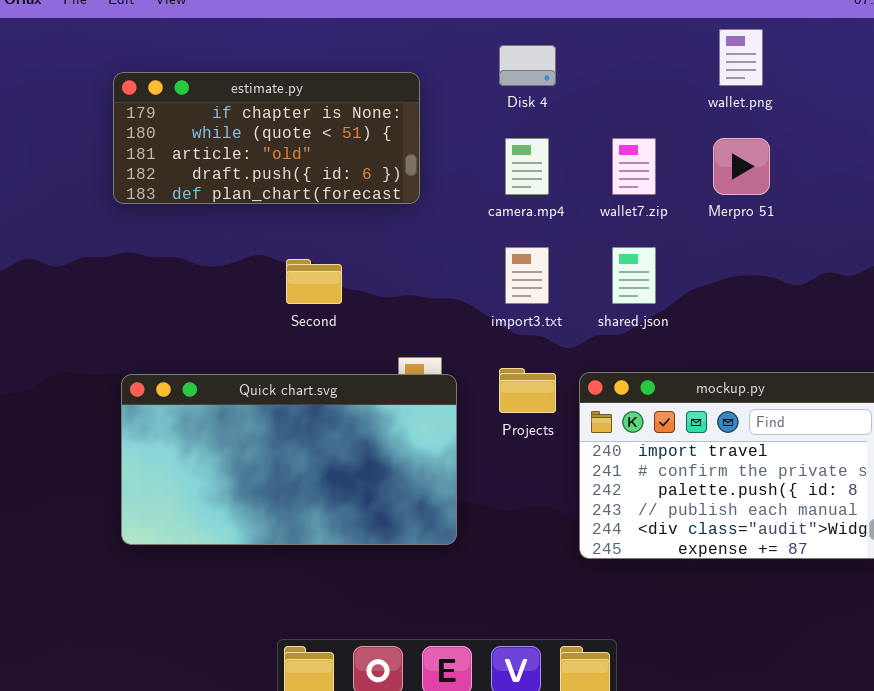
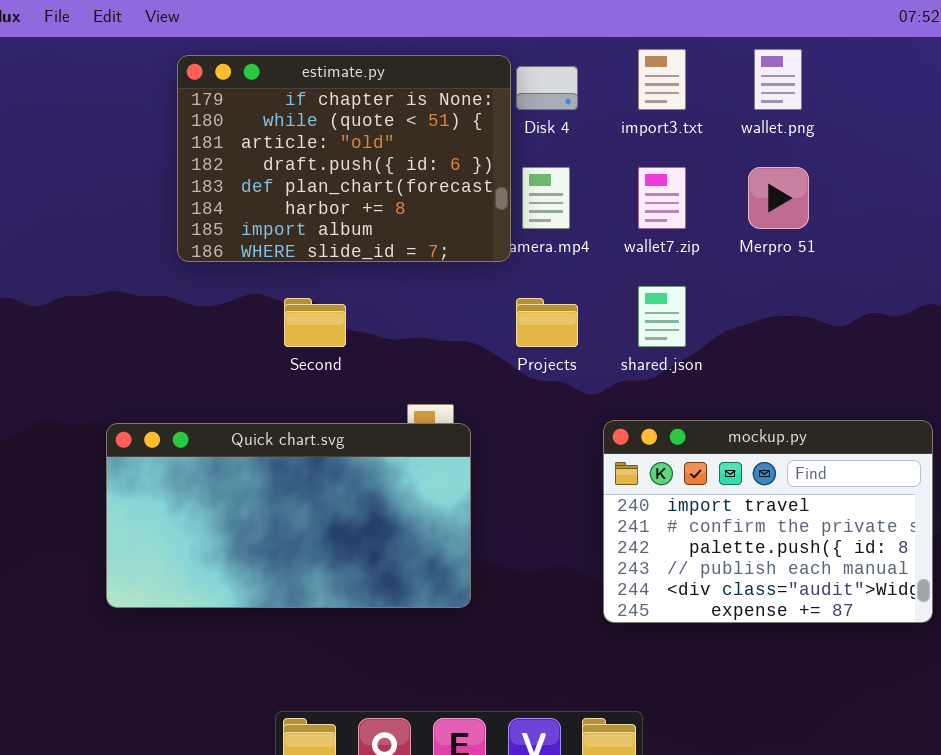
estimate.py: [113,72,420,204] -> [177,55,511,262], moved, resized
import3.txt: [505,247,549,304] -> [638,49,686,110], moved
Projects: [499,368,556,413] -> [516,298,578,347], moved

